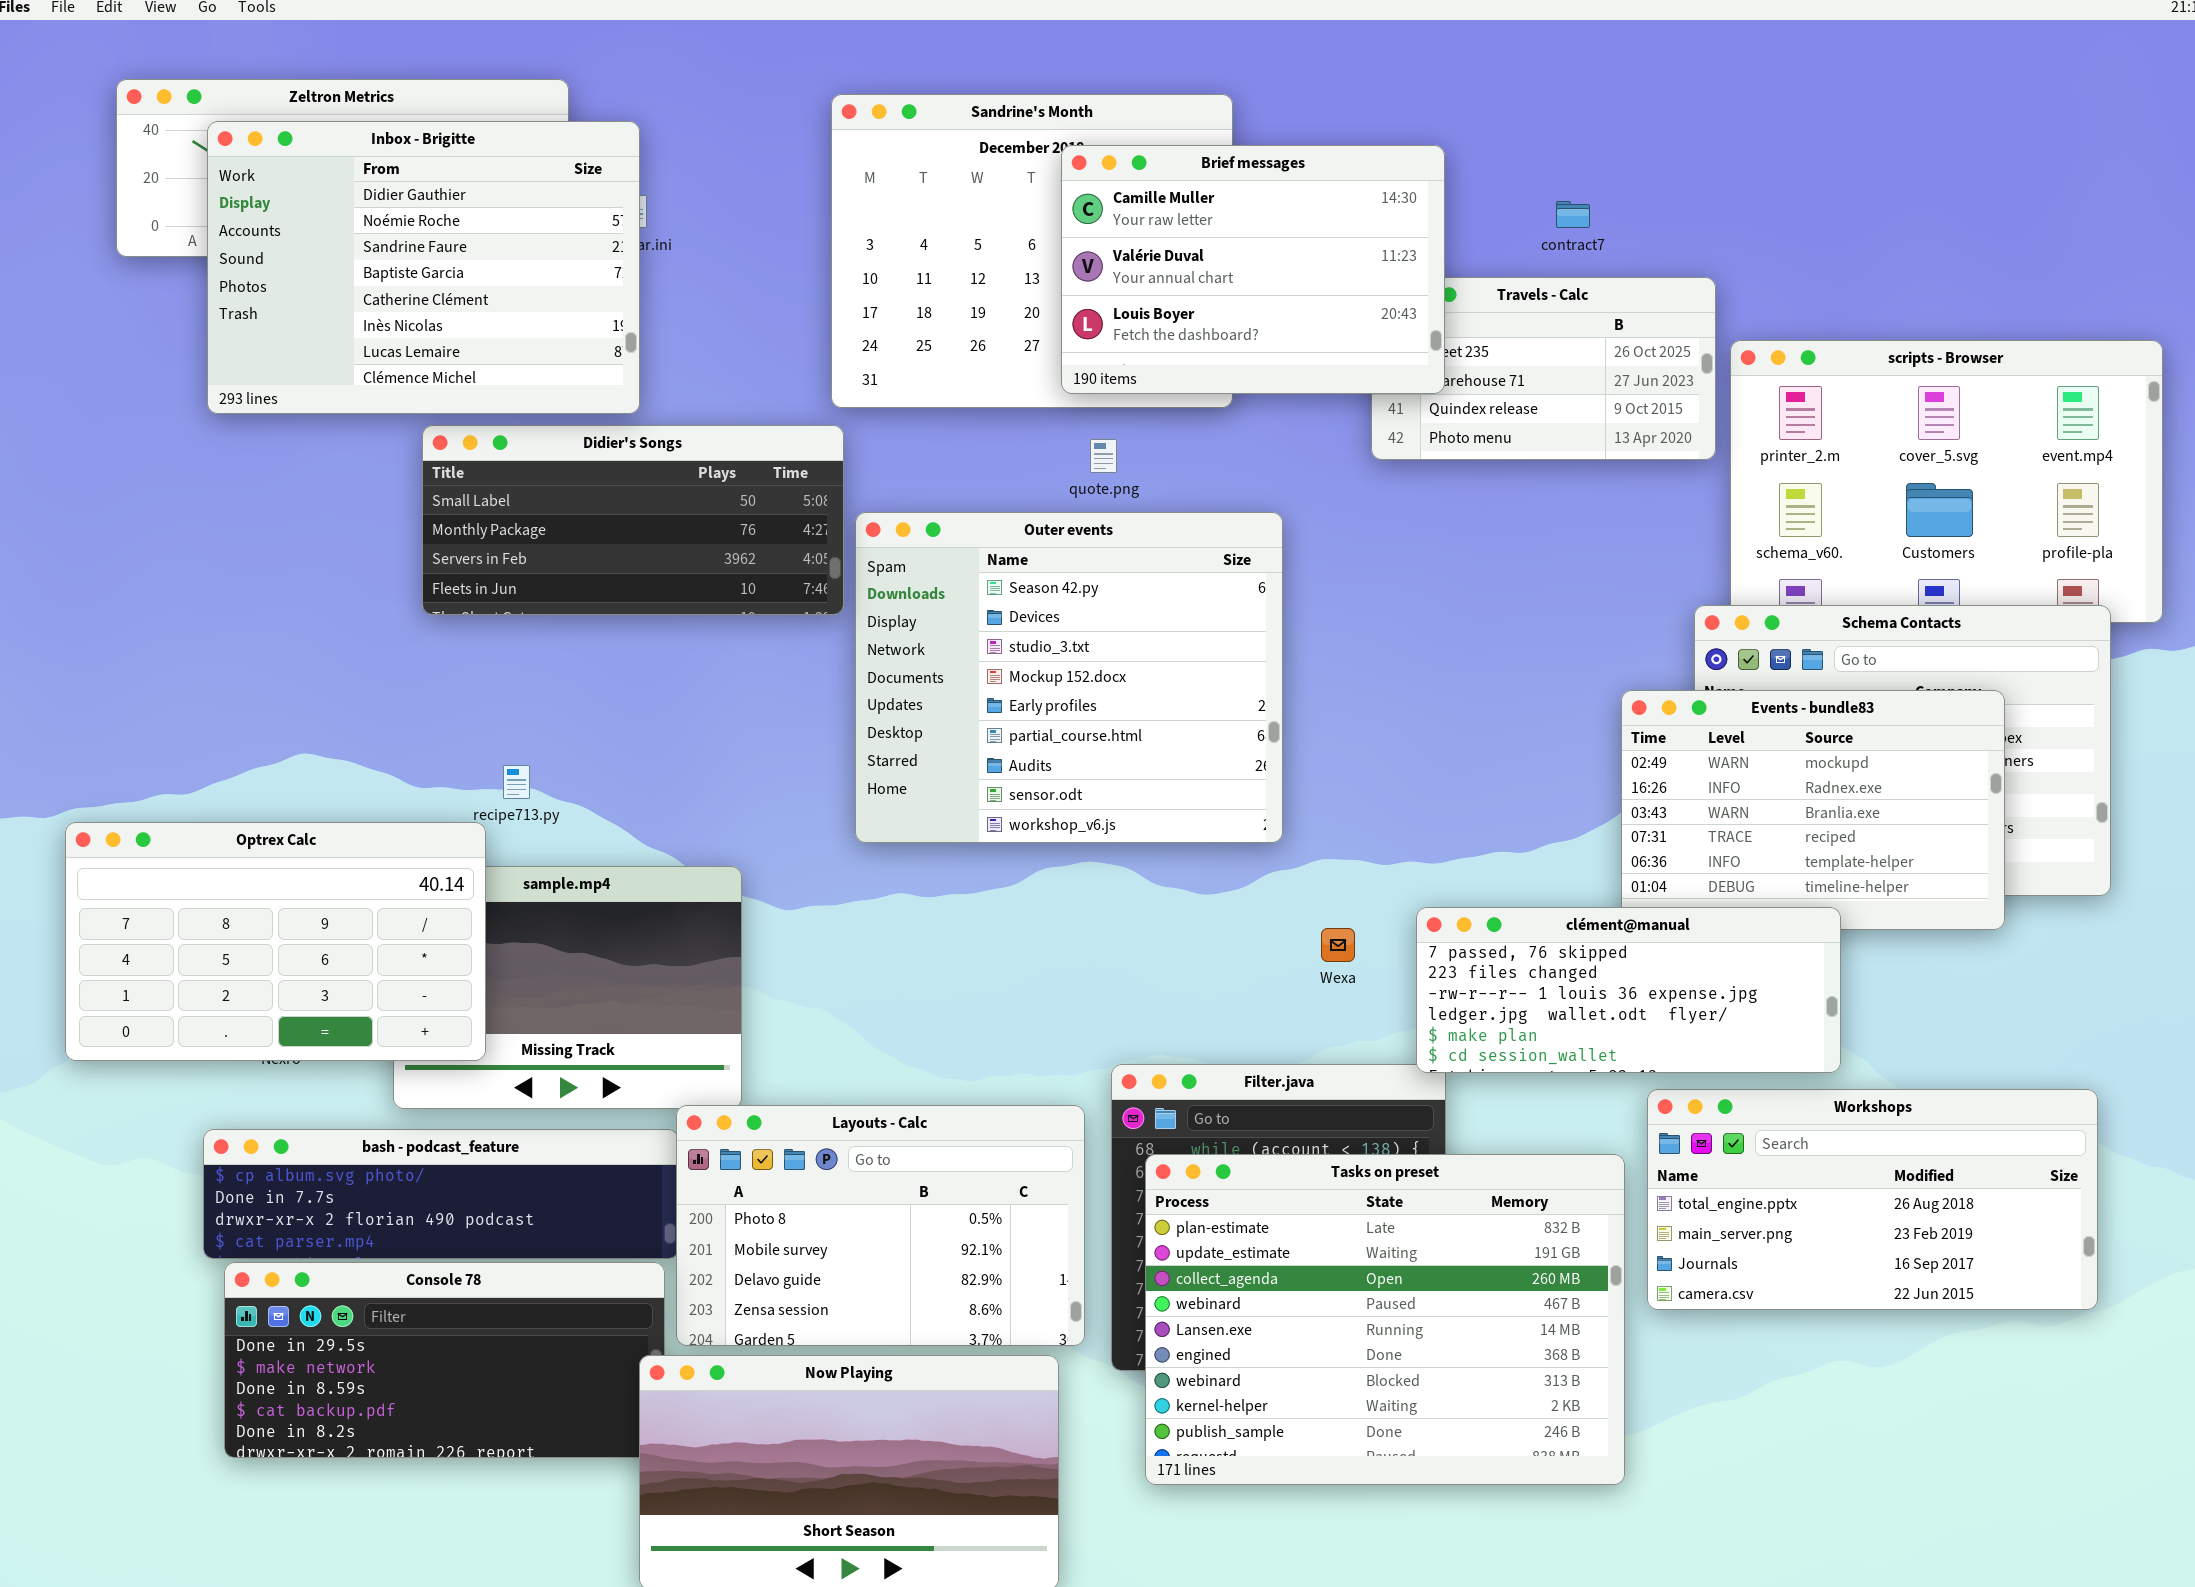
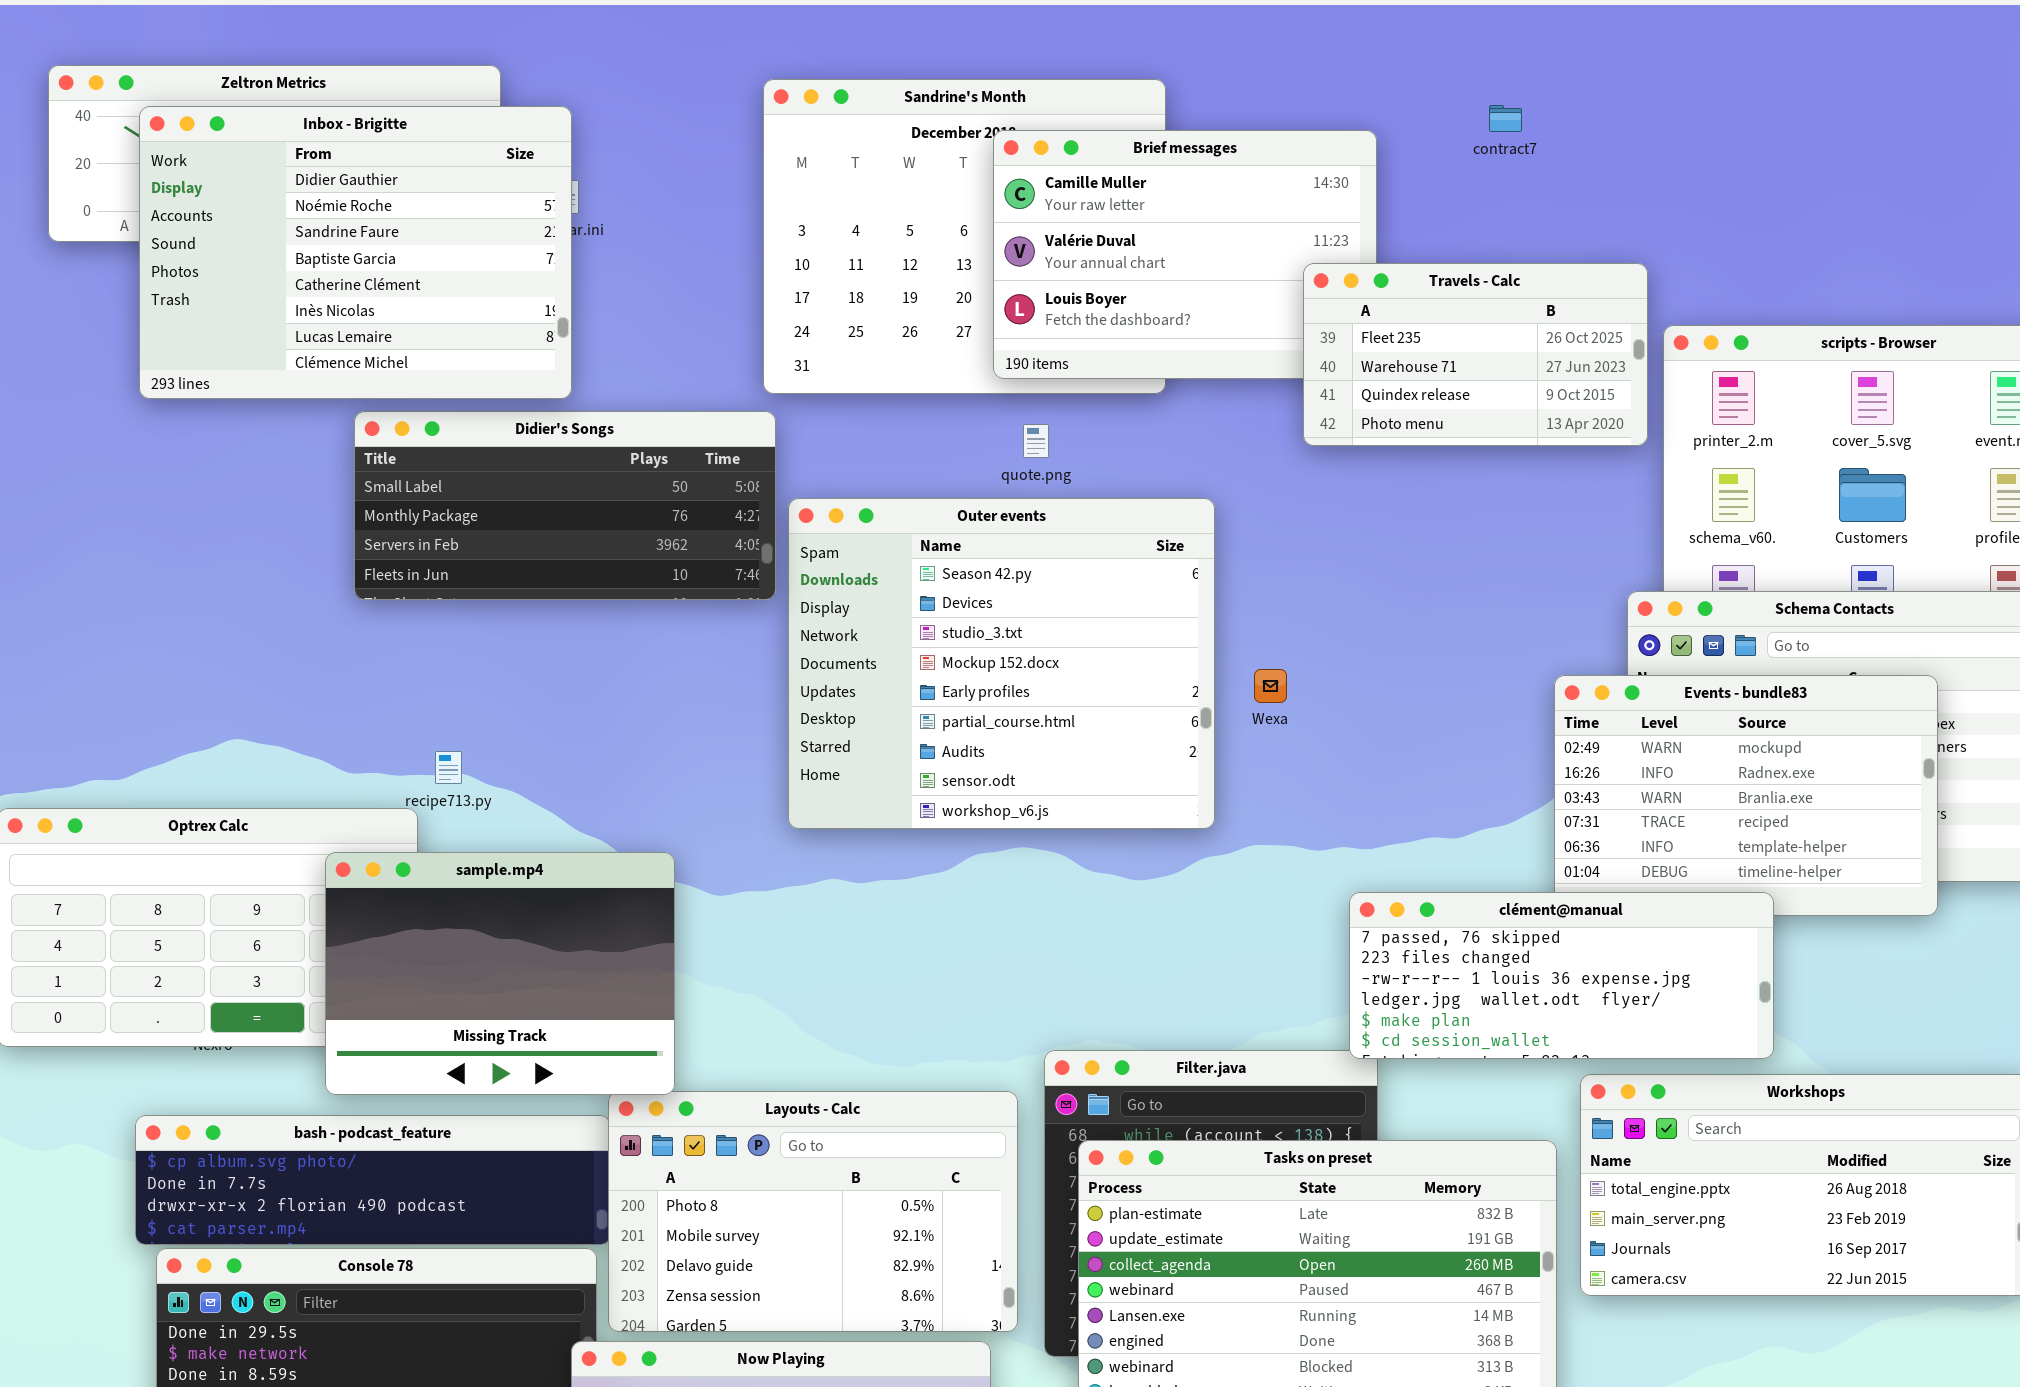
contract7: [1556,201,1590,228] -> [1489,105,1522,132], moved
Travels - Calc: [1371,277,1716,460] -> [1303,263,1648,446], raised
sample.mp4: [393,866,742,1109] -> [325,852,675,1095], raised
Wexa: [1321,928,1355,962] -> [1254,669,1287,703], moved

